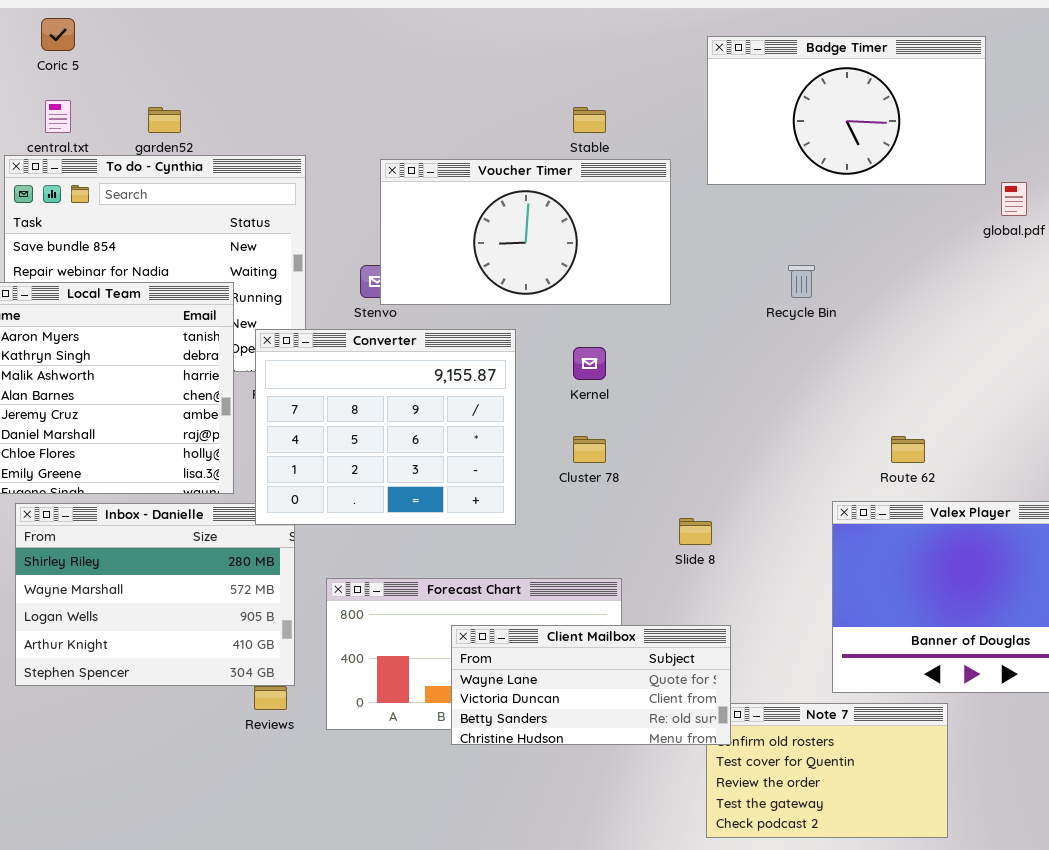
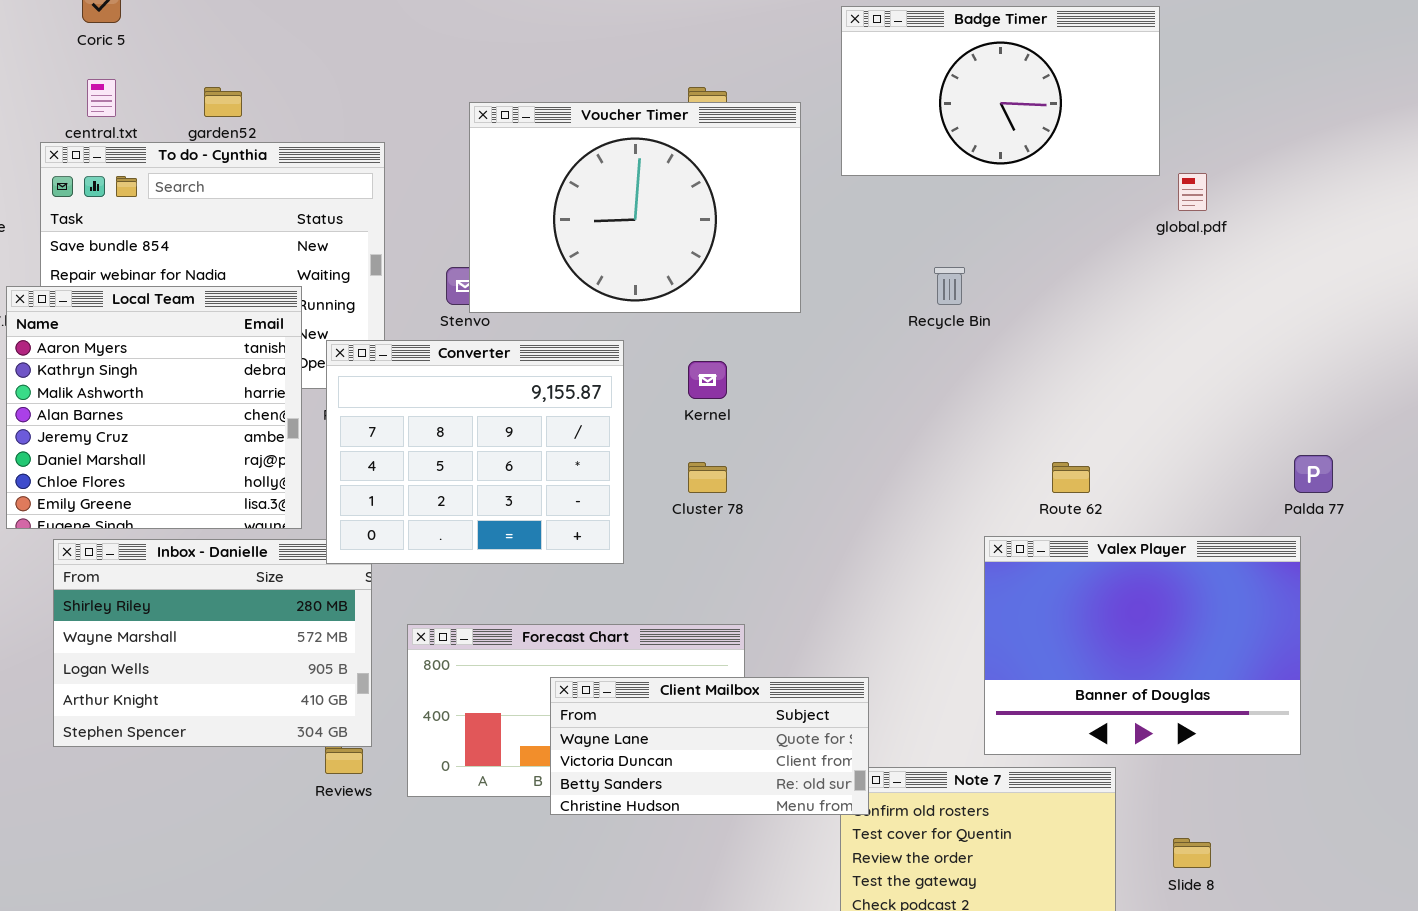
Voucher Timer: [380,159,671,305] -> [469,102,801,313], resized
Slide 8: [679,518,712,545] -> [1173,838,1211,868], moved

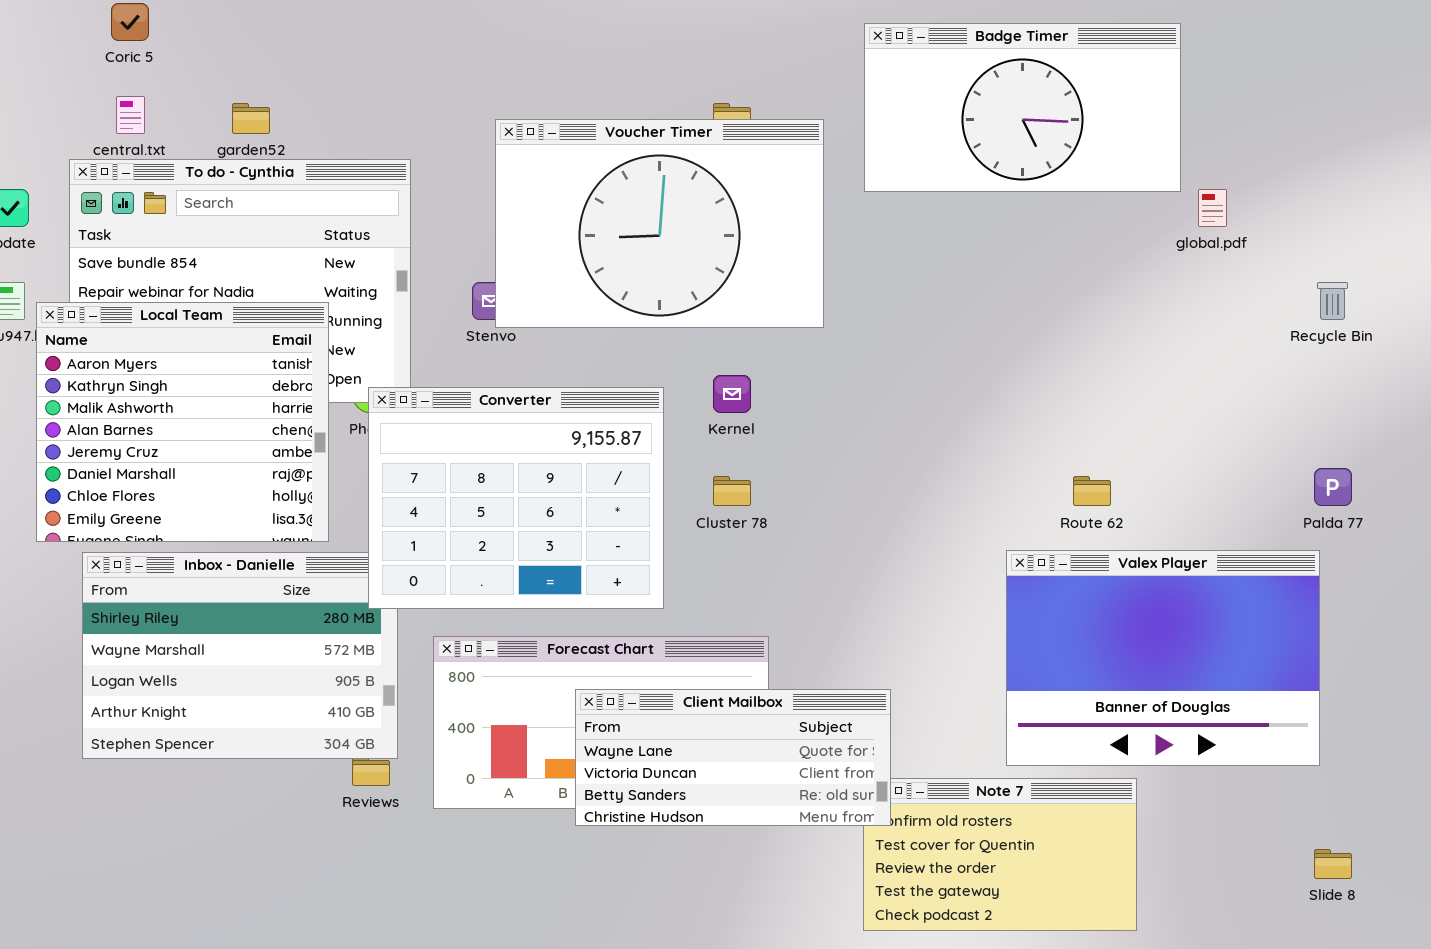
Recycle Bin: [934,267,965,305] -> [1317,282,1348,320], moved
Converter: [326,340,624,564] -> [368,387,664,609], moved
Slide 8: [1173,838,1211,868] -> [1314,849,1352,879], moved

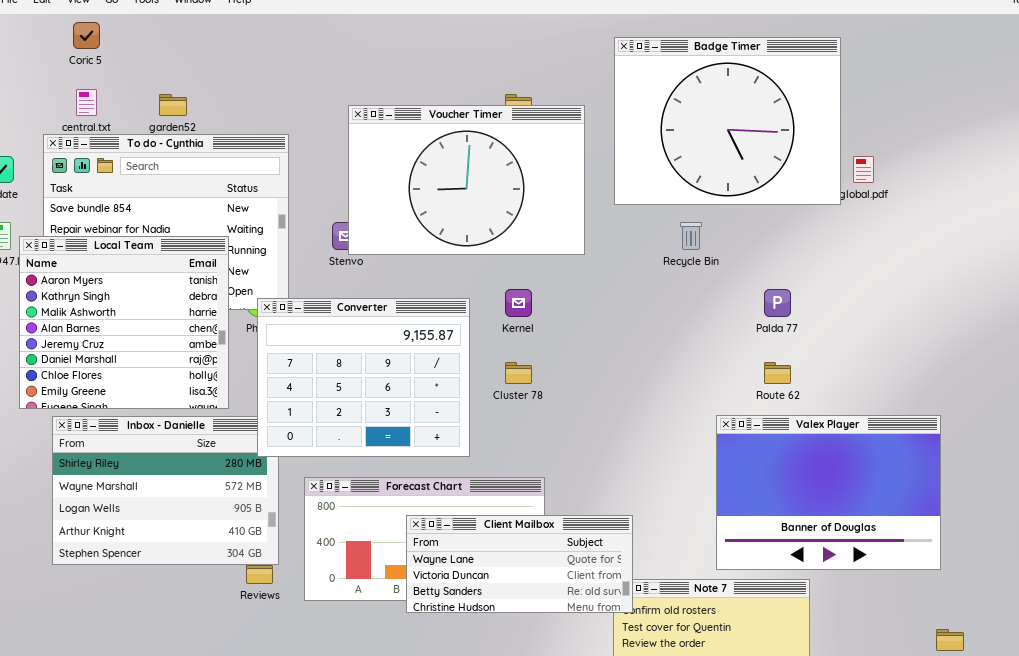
Badge Timer: [864,23,1181,192] -> [614,37,841,205], resized
Recycle Bin: [1317,282,1348,320] -> [680,222,702,250], moved
Palda 77: [1314,468,1352,506] -> [764,289,791,317], moved

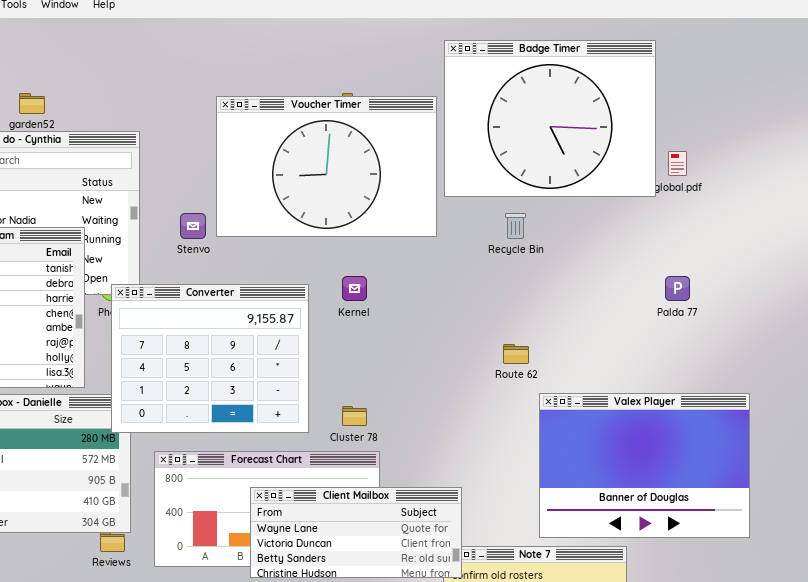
Voucher Timer: [348,105,585,255] -> [216,96,437,237], moved
Palda 77: [764,289,791,317] -> [665,276,690,301], moved
Cluster 78: [505,362,532,384] -> [342,406,367,426], moved
Route 62: [764,362,791,384] -> [503,344,529,364], moved

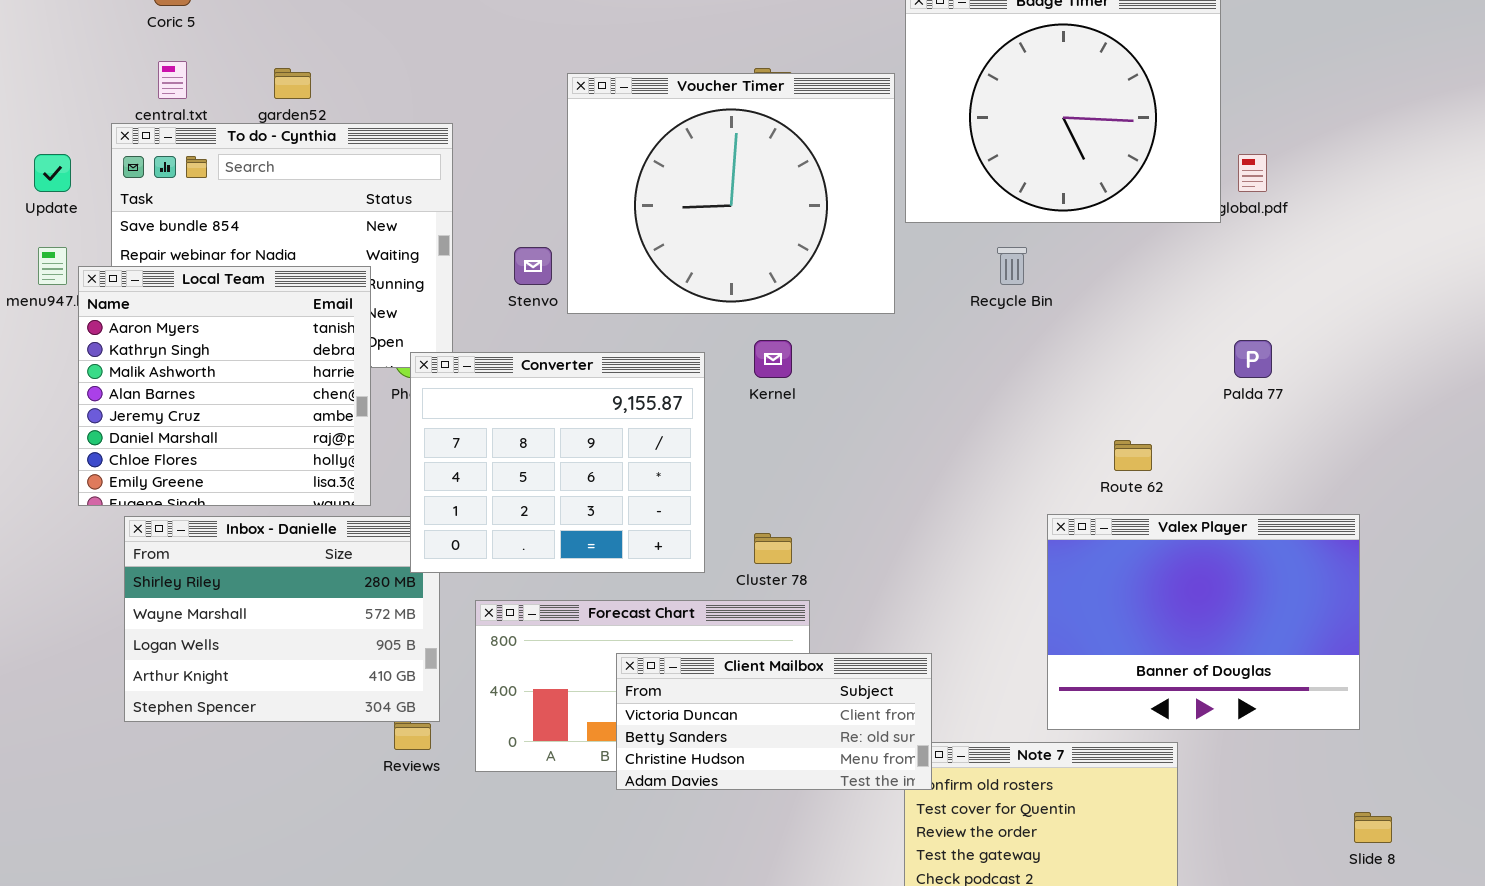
Voucher Timer: [216,96,437,237] -> [567,73,895,314], resized
Route 62: [503,344,529,364] -> [1114,440,1152,471], moved
Client Mailbox: [250,487,462,578] -> [616,653,932,790], scrolled down 1 row

